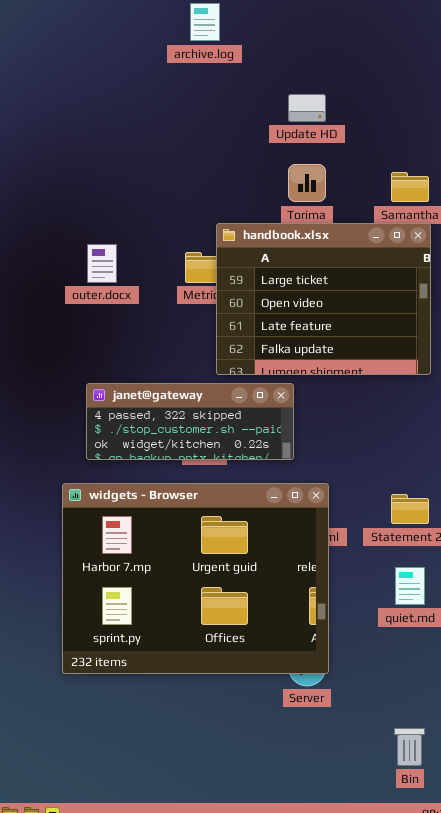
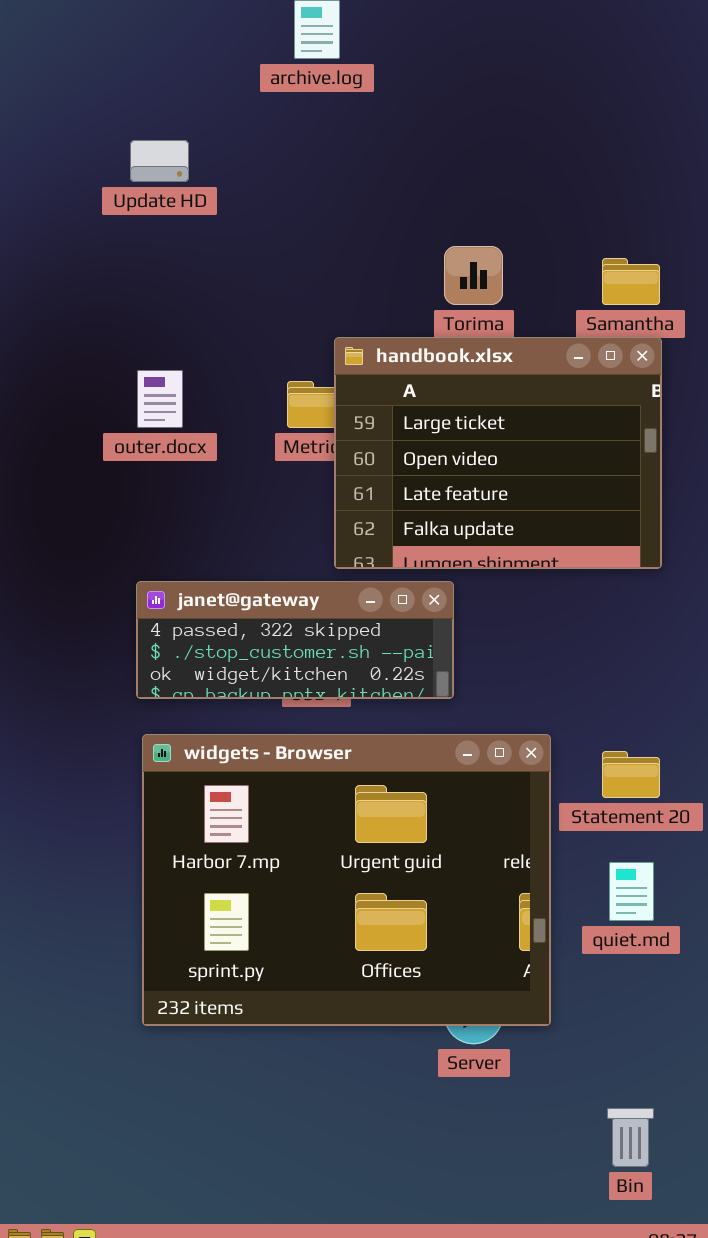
Update HD: [288,94,326,122] -> [130,140,189,182], moved
widgets - Browser: [62,483,329,674] -> [142,734,551,1026], moved

